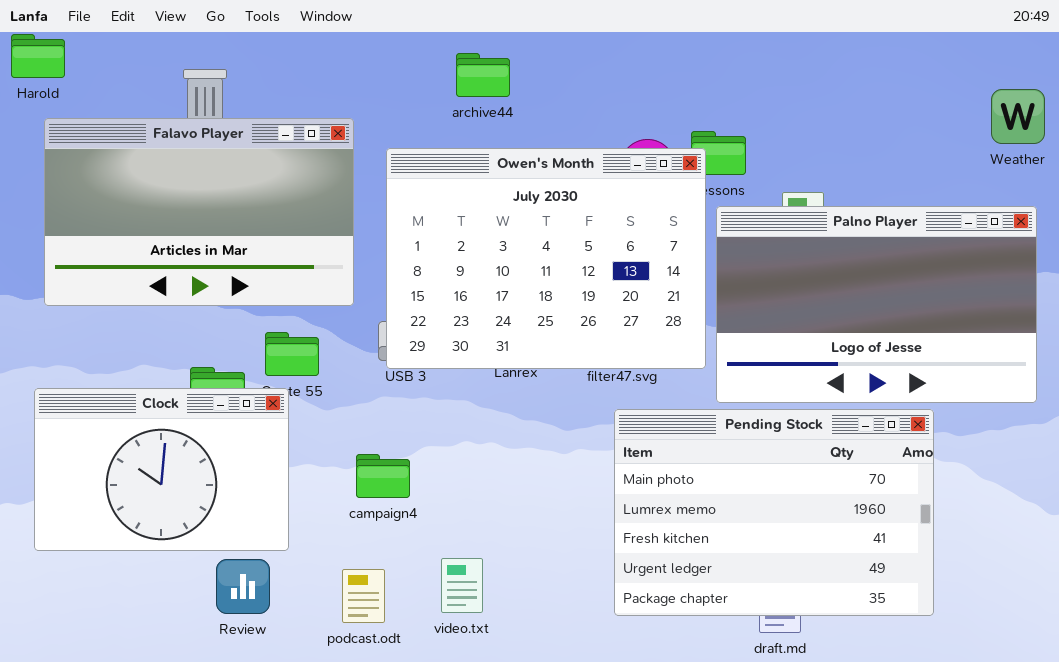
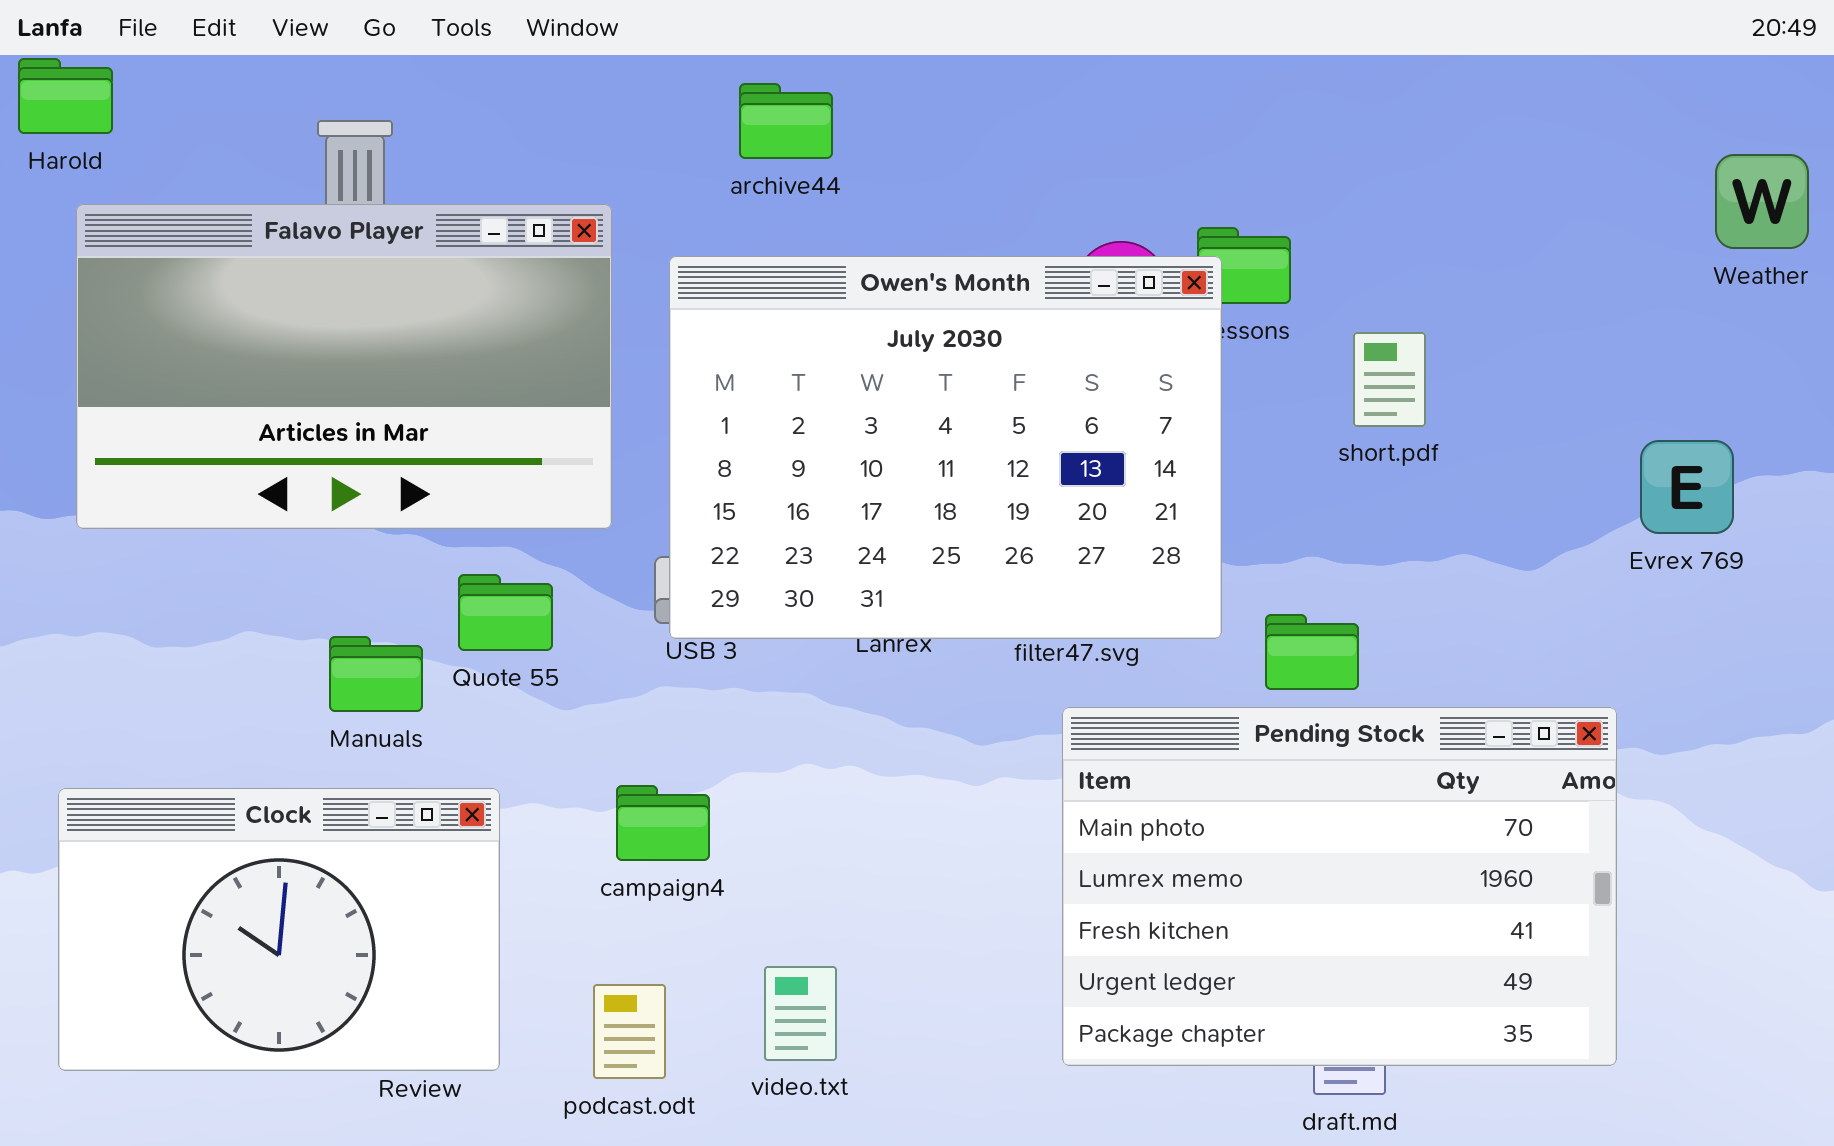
archive44: [456,53,510,97] -> [739,83,833,159], moved
Palno Player: [716,206,1037,403] -> none, closed
Clock: [34,388,289,551] -> [58,788,500,1071], moved

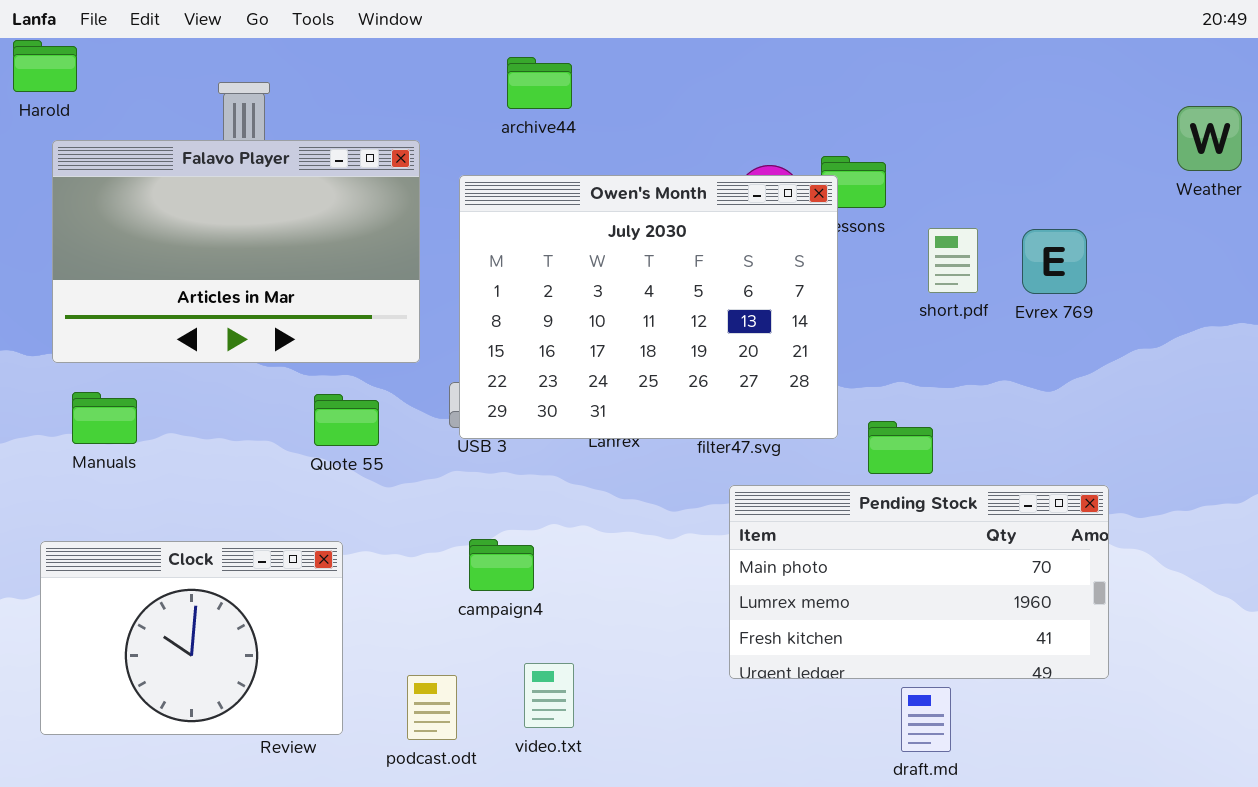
Evrex 769: [1640,440,1734,534] -> [1022,229,1087,294], moved
Manuals: [329,636,423,712] -> [72,392,137,444], moved
Pending Stock: [1062,707,1617,1066] -> [729,485,1109,679], resized
campaign4: [616,785,710,861] -> [469,539,534,591], moved

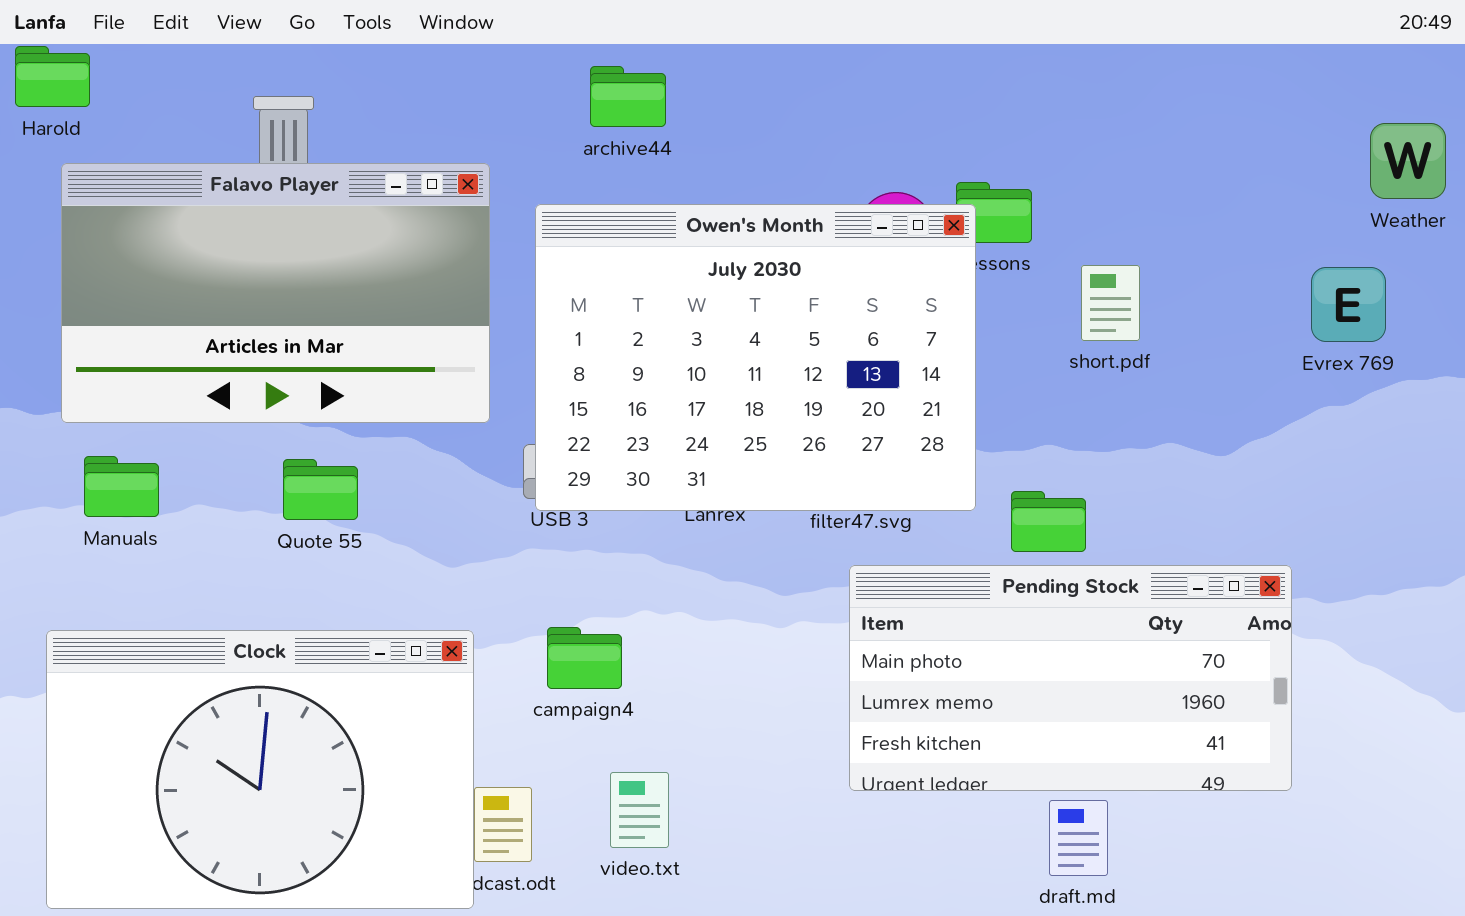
Evrex 769: [1022,229,1087,294] -> [1311,267,1386,342], moved
Quote 55: [314,394,379,446] -> [283,459,358,520], moved
Clock: [40,541,343,735] -> [46,630,474,909], resized

